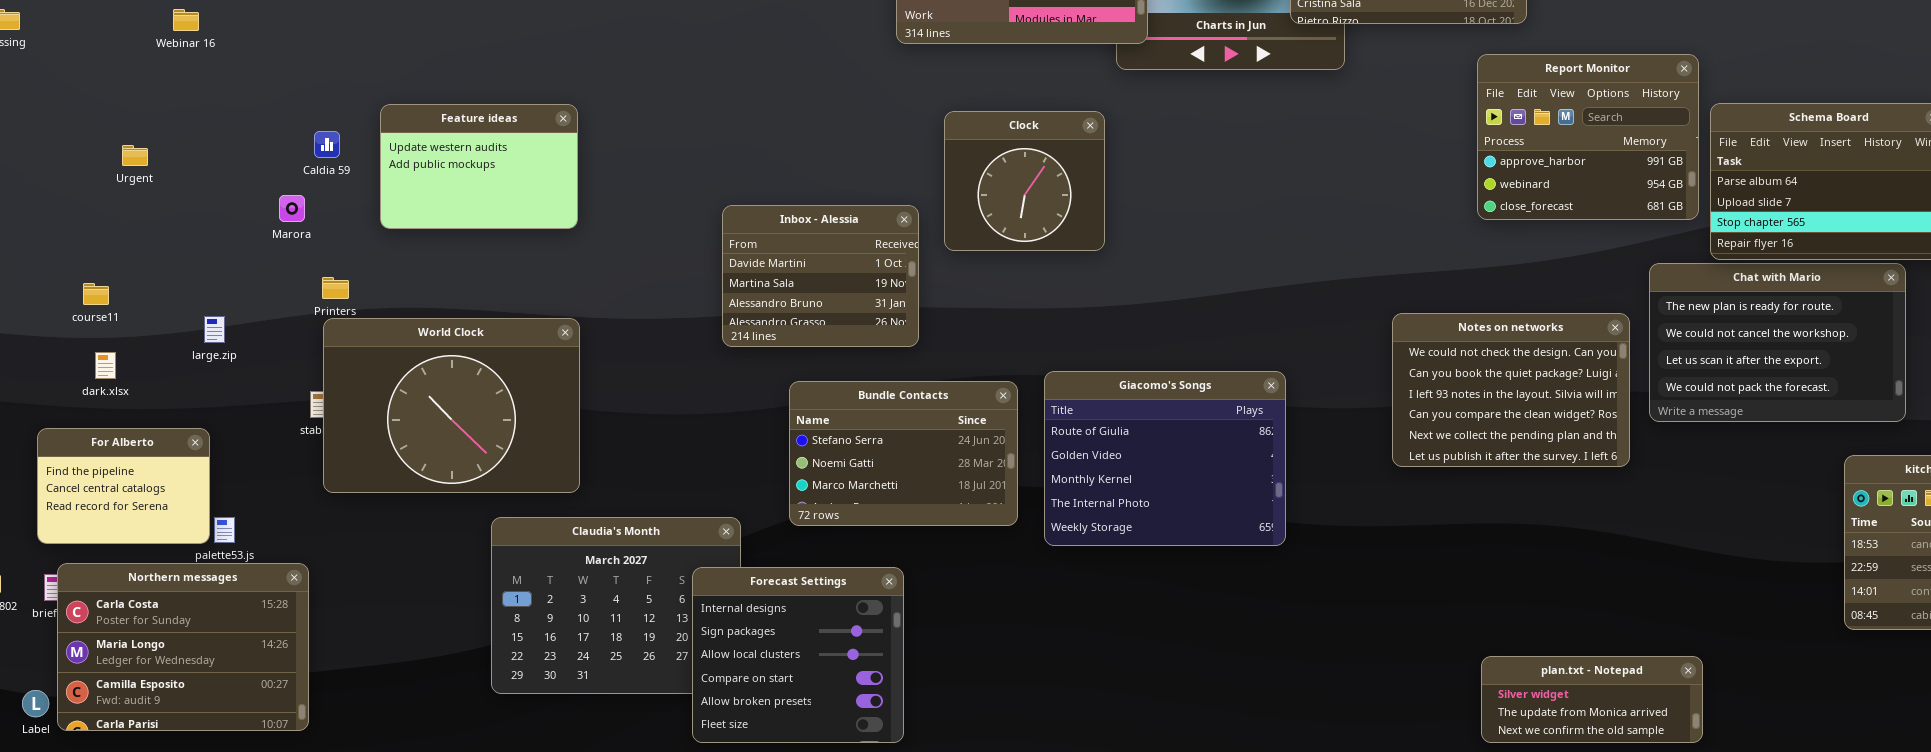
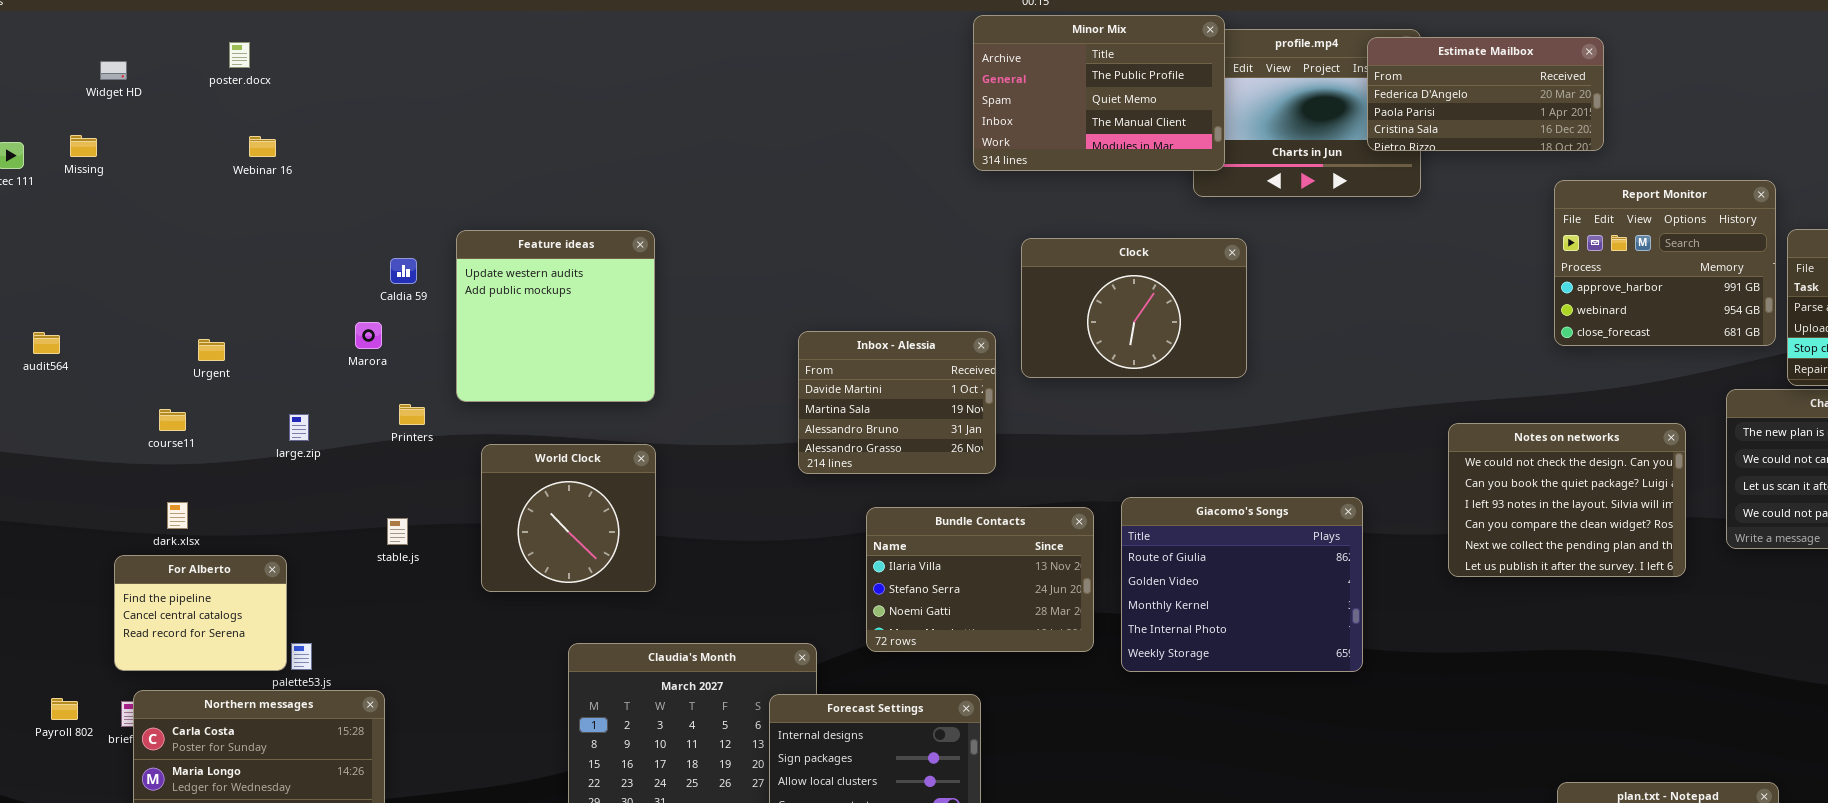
Feature ideas: [380,104,578,229] -> [456,230,655,402], resized
Clock: [944,111,1105,251] -> [1021,238,1247,378], resized
Urgent: [122,145,148,166] -> [198,339,225,361], moved
Notes on networks: [1392,313,1630,467] -> [1448,423,1686,577], moved
large.zip: [204,316,225,343] -> [289,414,309,441], moved
World Clock: [323,318,580,493] -> [481,444,656,592], resized
dark.xlsx: [95,352,116,379] -> [167,502,188,529], moved
Bundle Contacts: [789,381,1018,526] -> [866,507,1094,652], scrolled up 1 row

